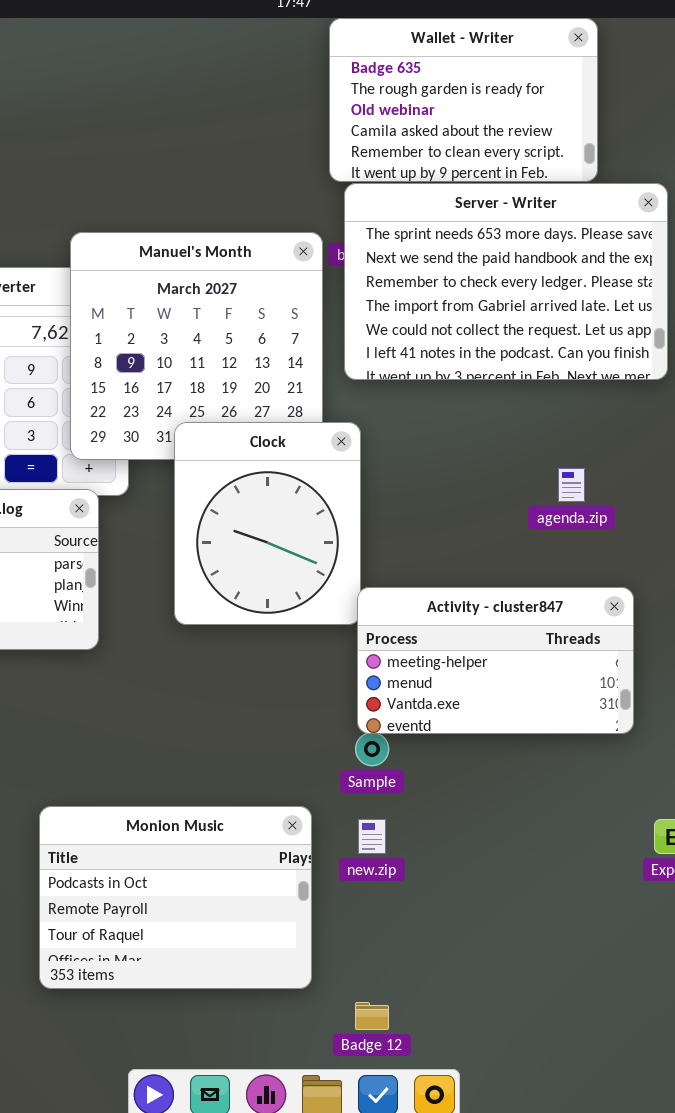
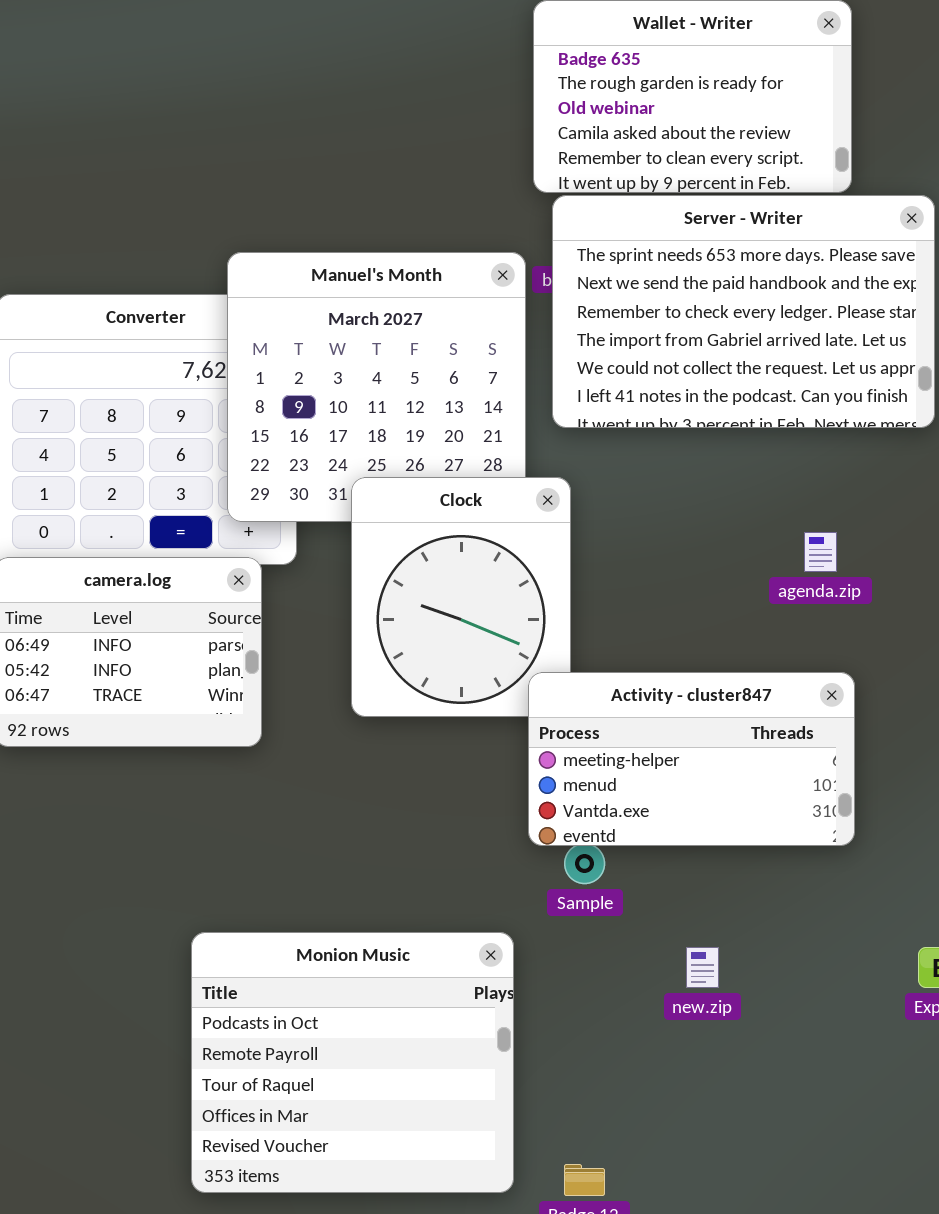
Activity - cluster847: [357,587,634,734] -> [528,672,855,846], moved
Monion Music: [39,806,312,989] -> [191,932,514,1193], resized
new.zip: [358,819,386,854] -> [686,947,719,988], moved

